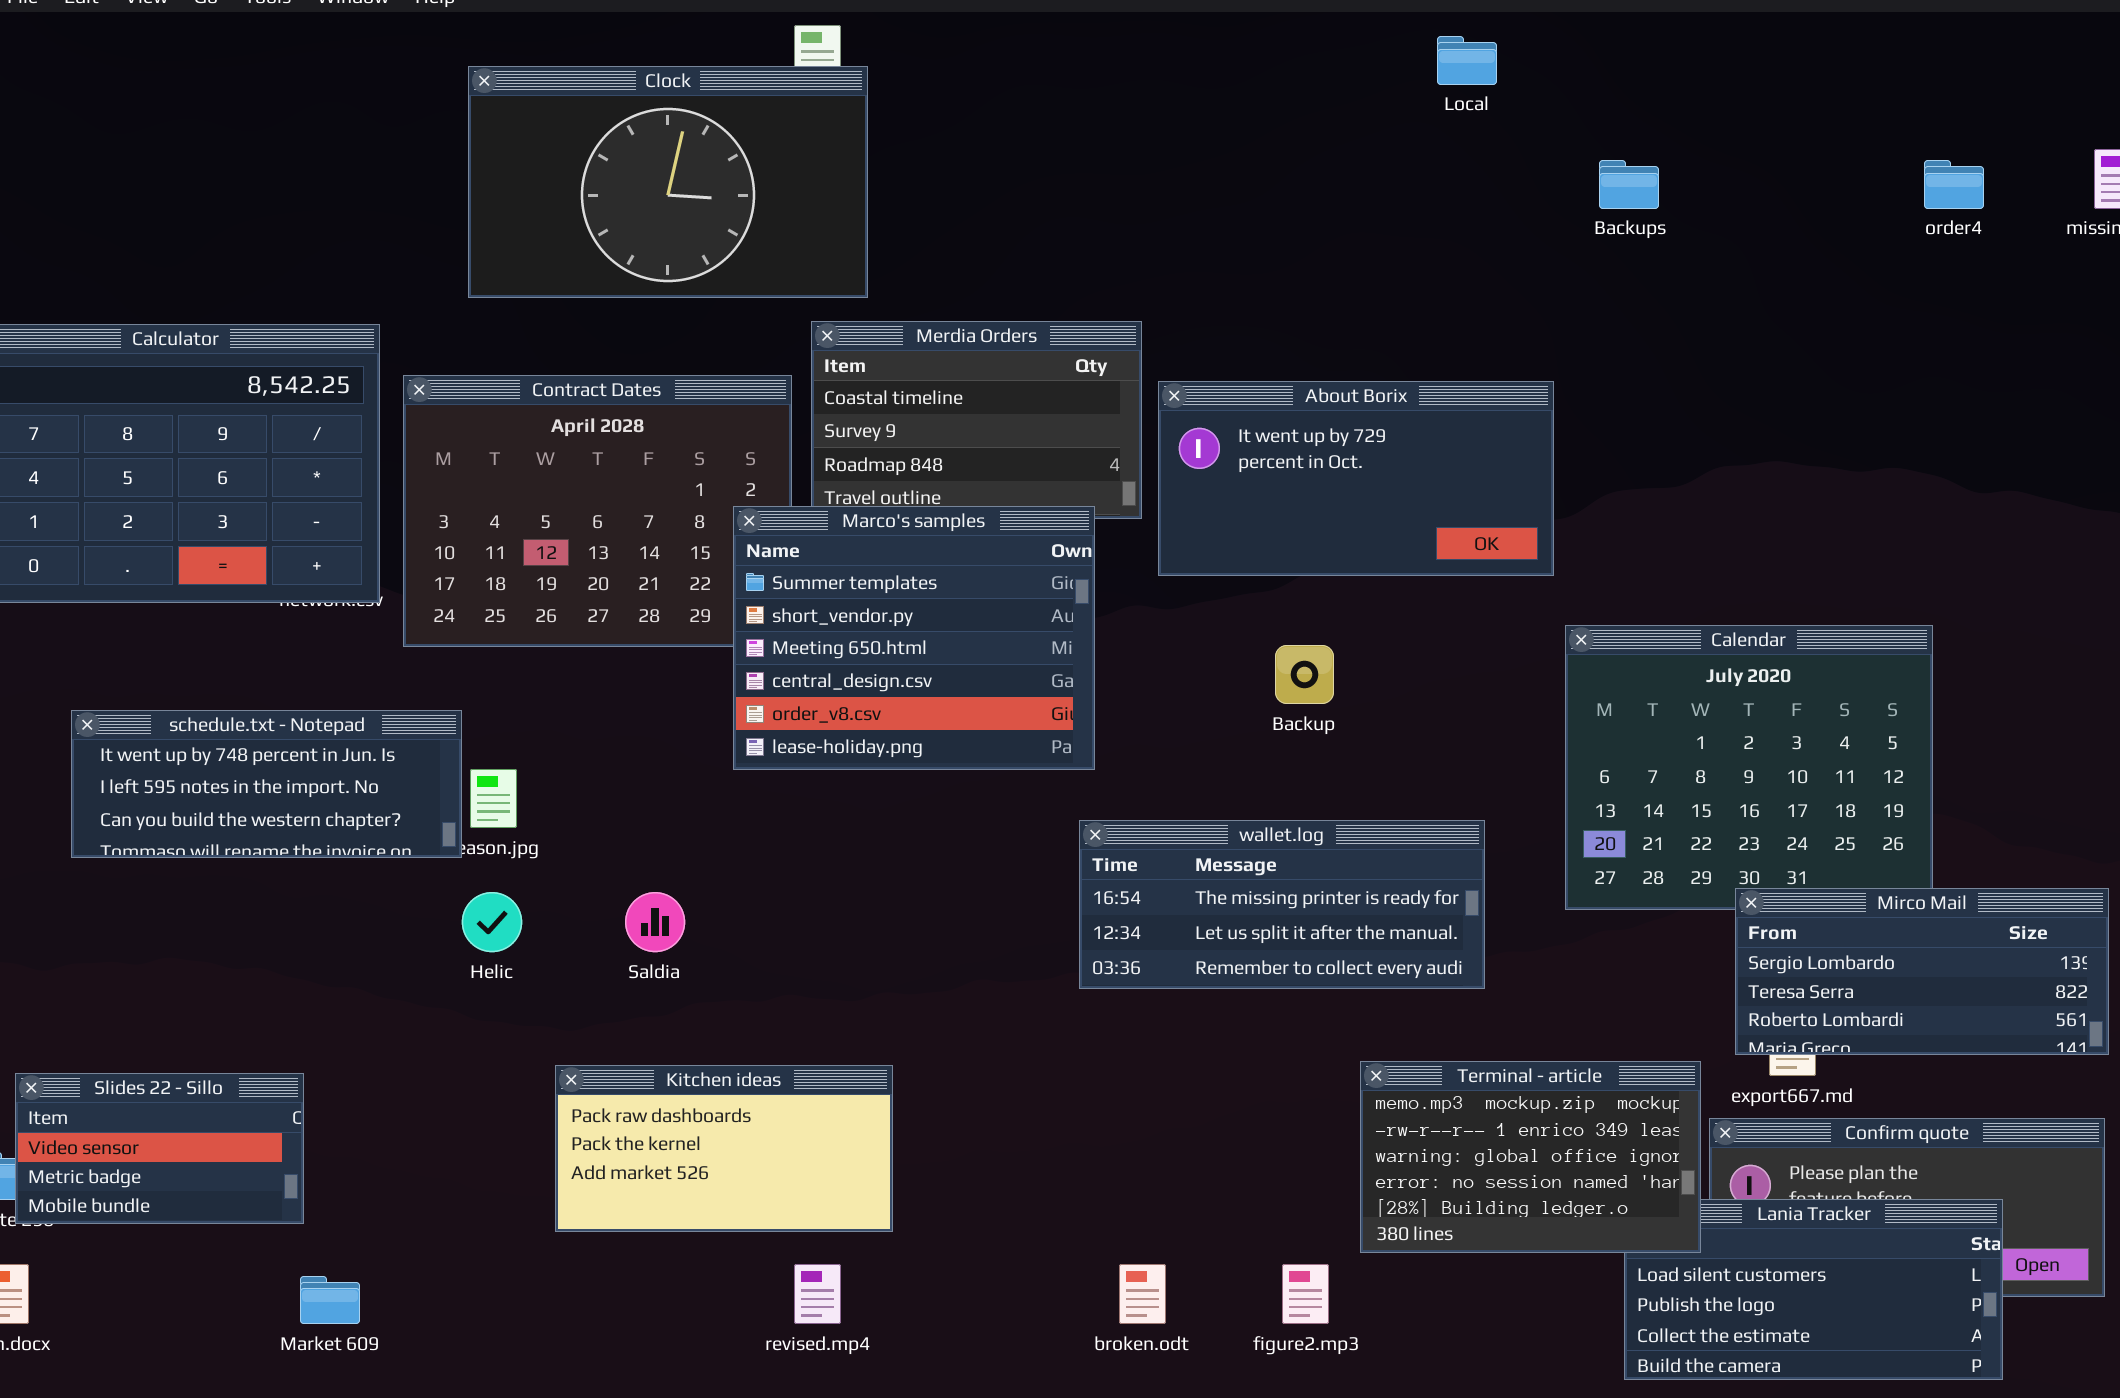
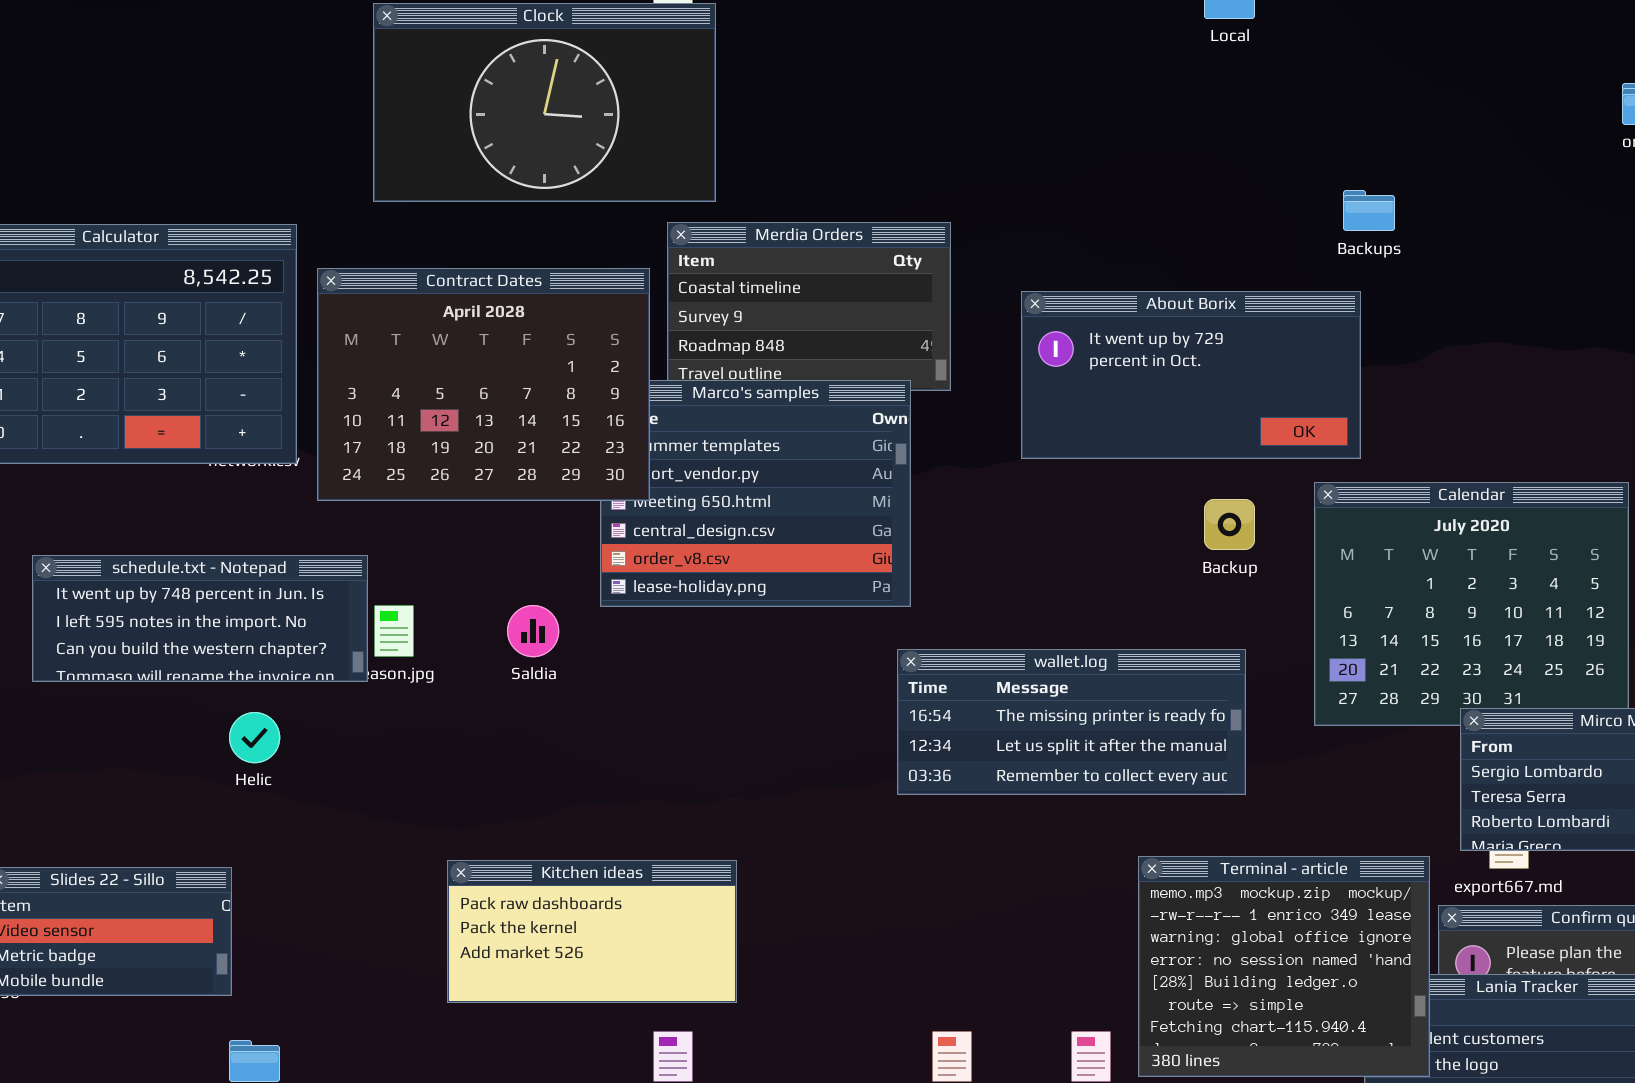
Backups: [1599,160,1659,209] -> [1343,190,1395,231], moved
Contract Dates: [403,375,792,647] -> [317,268,650,501], raised
About Borix: [1158,381,1554,576] -> [1021,291,1361,459], moved
Backup: [1275,645,1334,704] -> [1204,499,1255,550], moved
Helic: [462,892,522,952] -> [229,712,280,763], moved
Saldia: [625,892,685,952] -> [507,605,559,657], moved
Terminal - article: [1360,1061,1701,1253] -> [1138,856,1430,1077], resized

